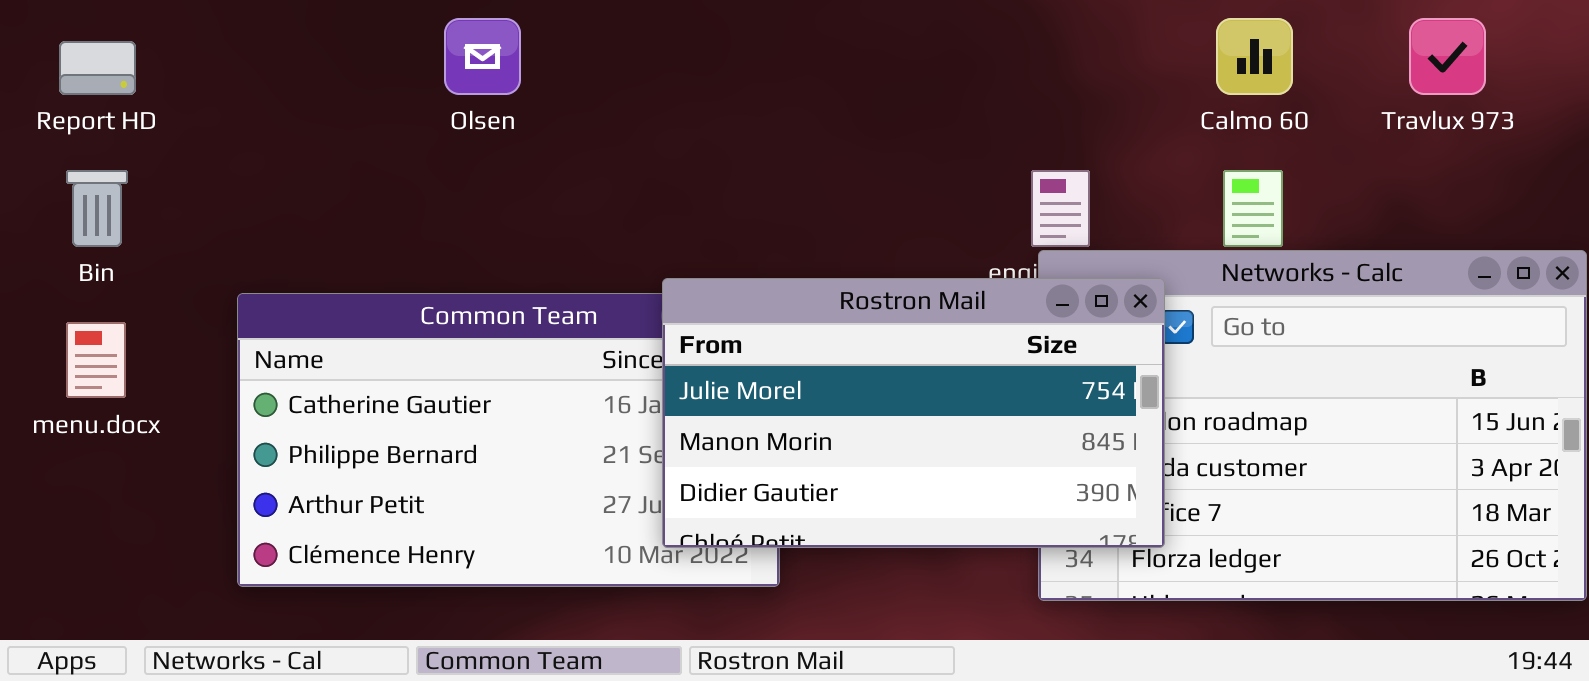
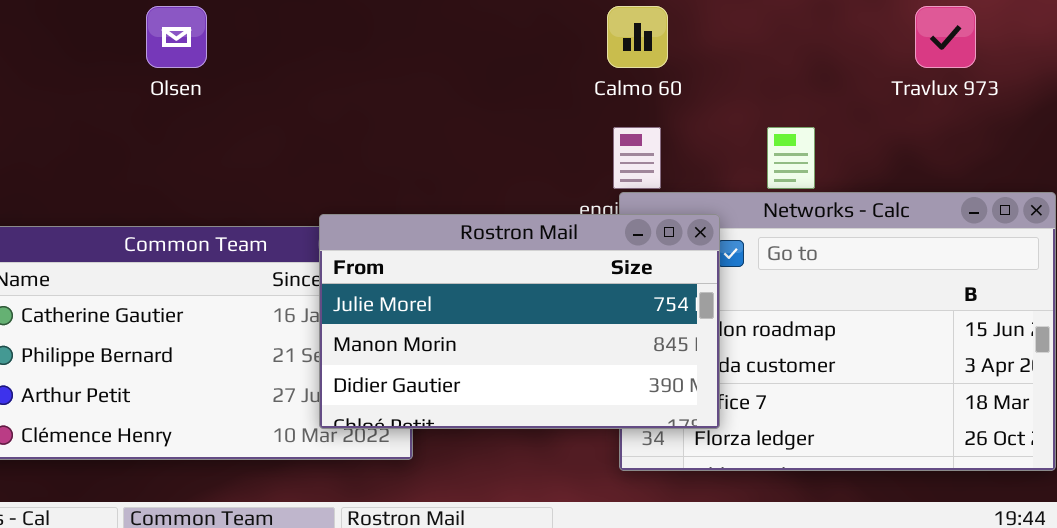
Calmo 60: [1216,18,1293,95] -> [607,6,668,68], moved

